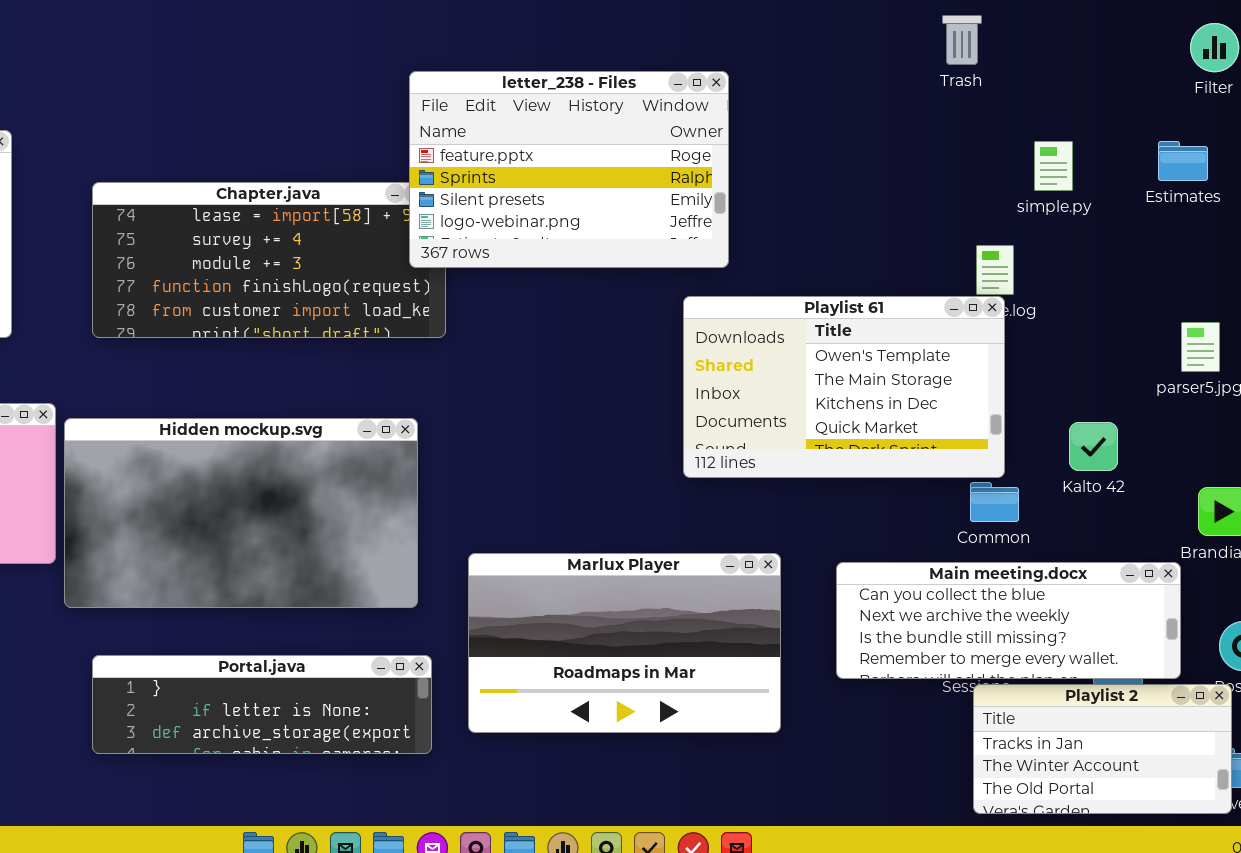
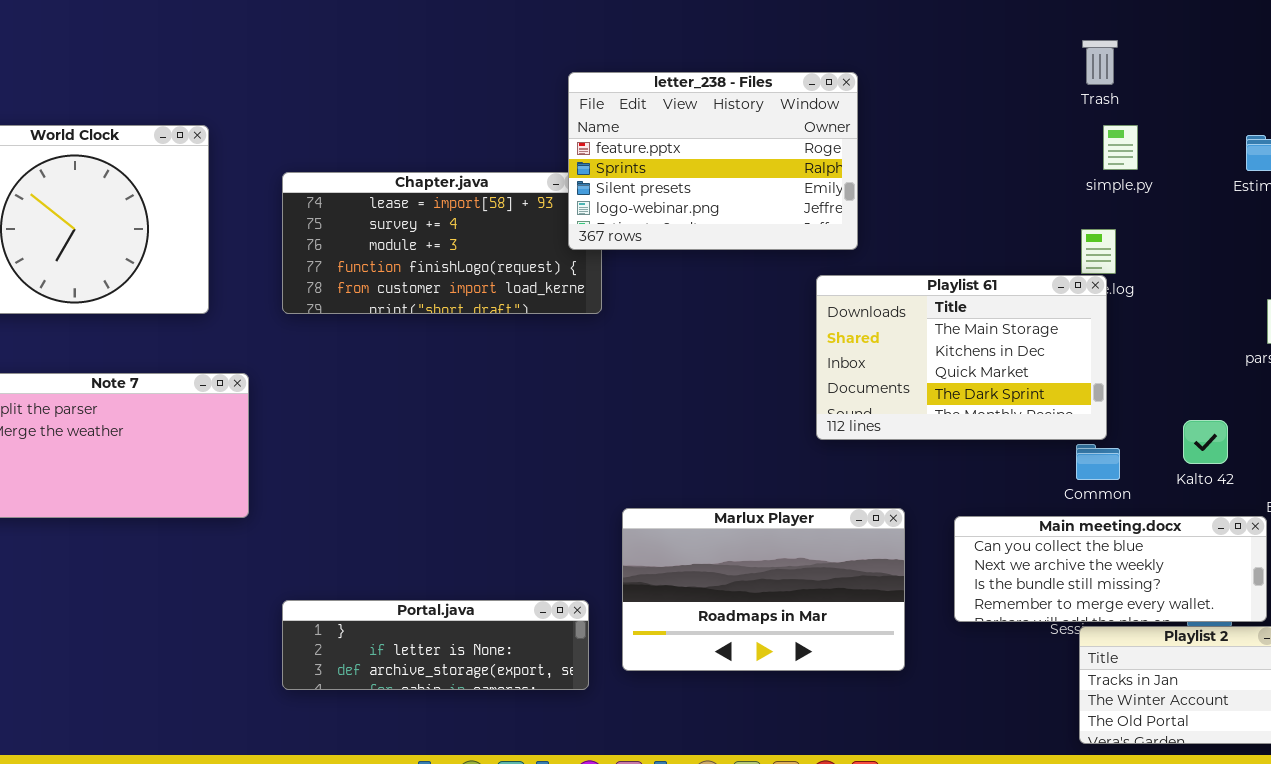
Trash: [942,15,982,65] -> [1082,40,1118,85], moved
simple.py: [1034,141,1073,191] -> [1103,125,1138,170], moved
Playlist 61: [683,296,1005,478] -> [816,275,1107,440], scrolled down 1 row
Hidden mockup.svg: [64,418,418,608] -> none, closed
Kalto 42: [1069,422,1118,471] -> [1183,420,1228,464], moved

